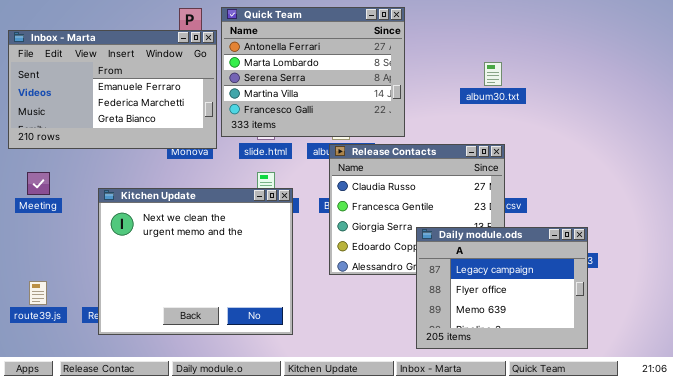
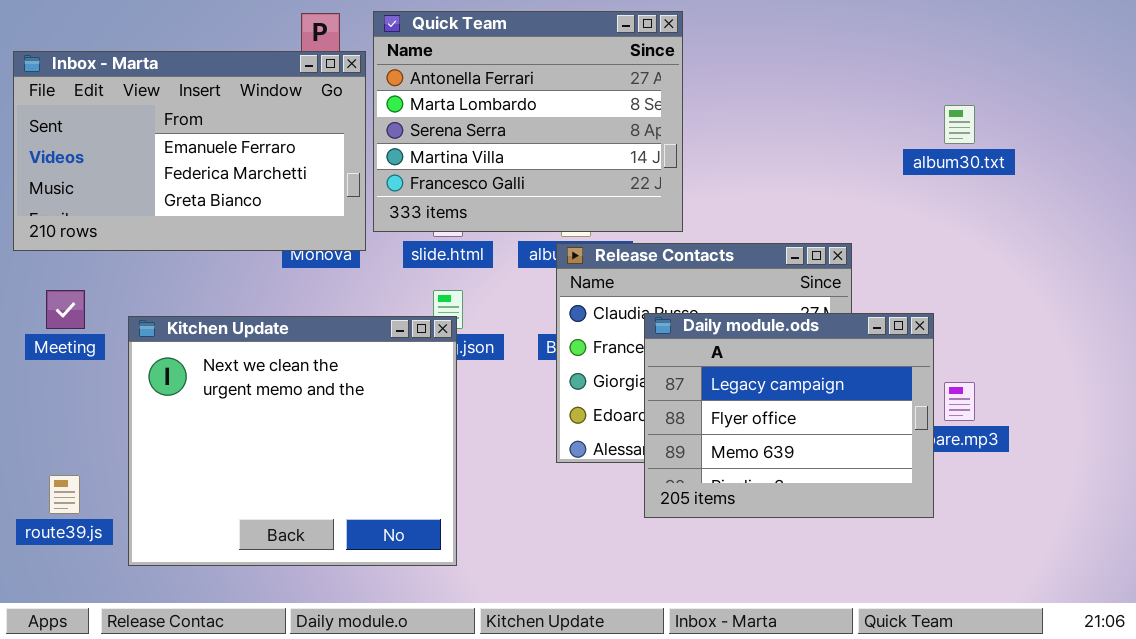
album30.txt: [484,62,502,86] -> [944,105,975,144], moved
Kitchen Update: [98,188,293,335] -> [128,316,457,566], moved
Daily module.ods: [416,227,588,349] -> [644,313,934,518], moved

